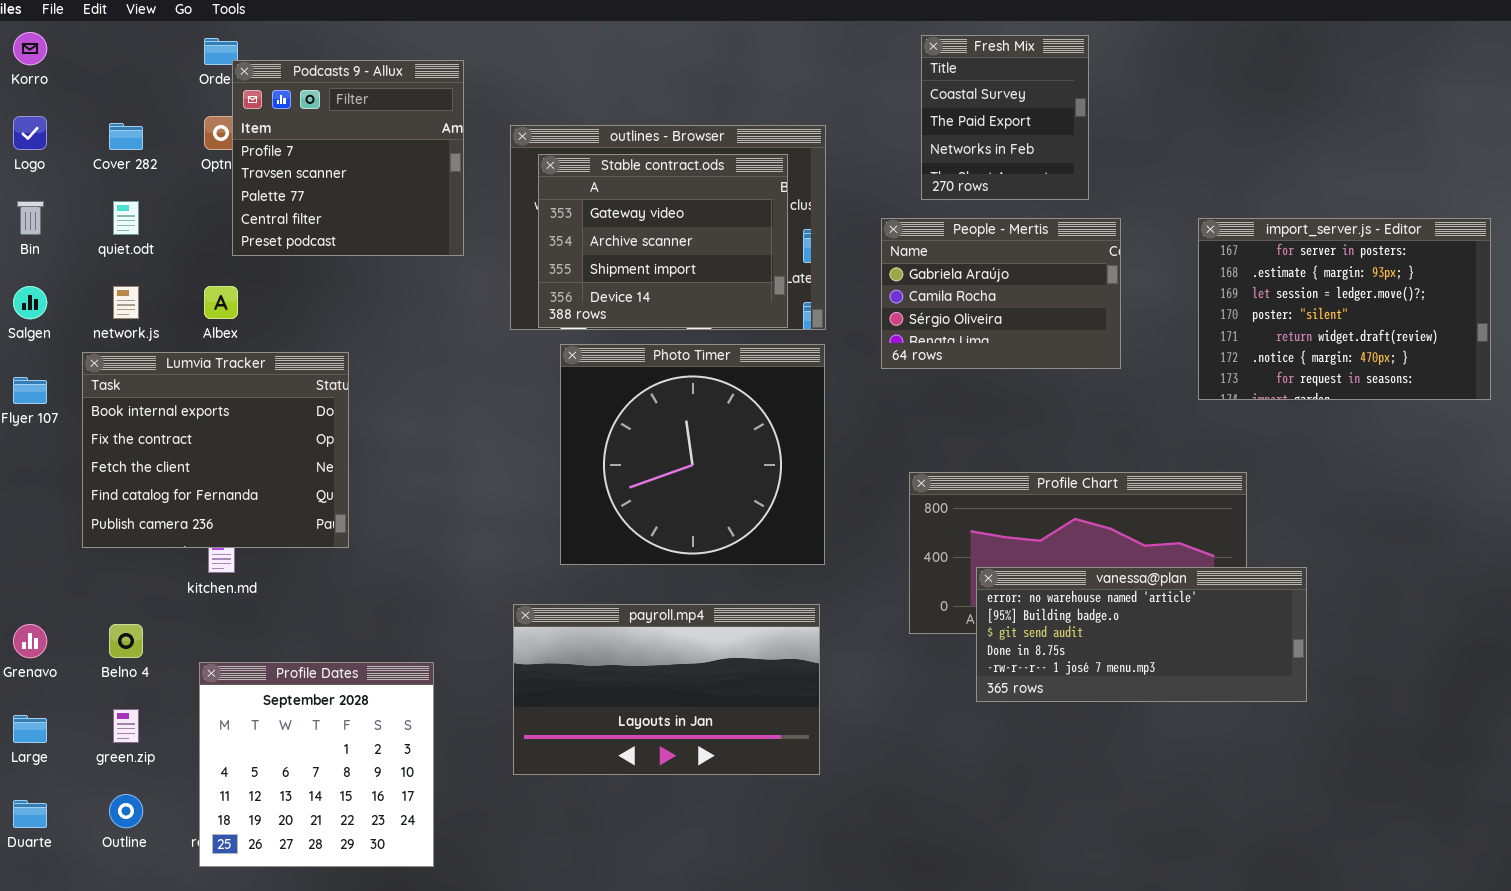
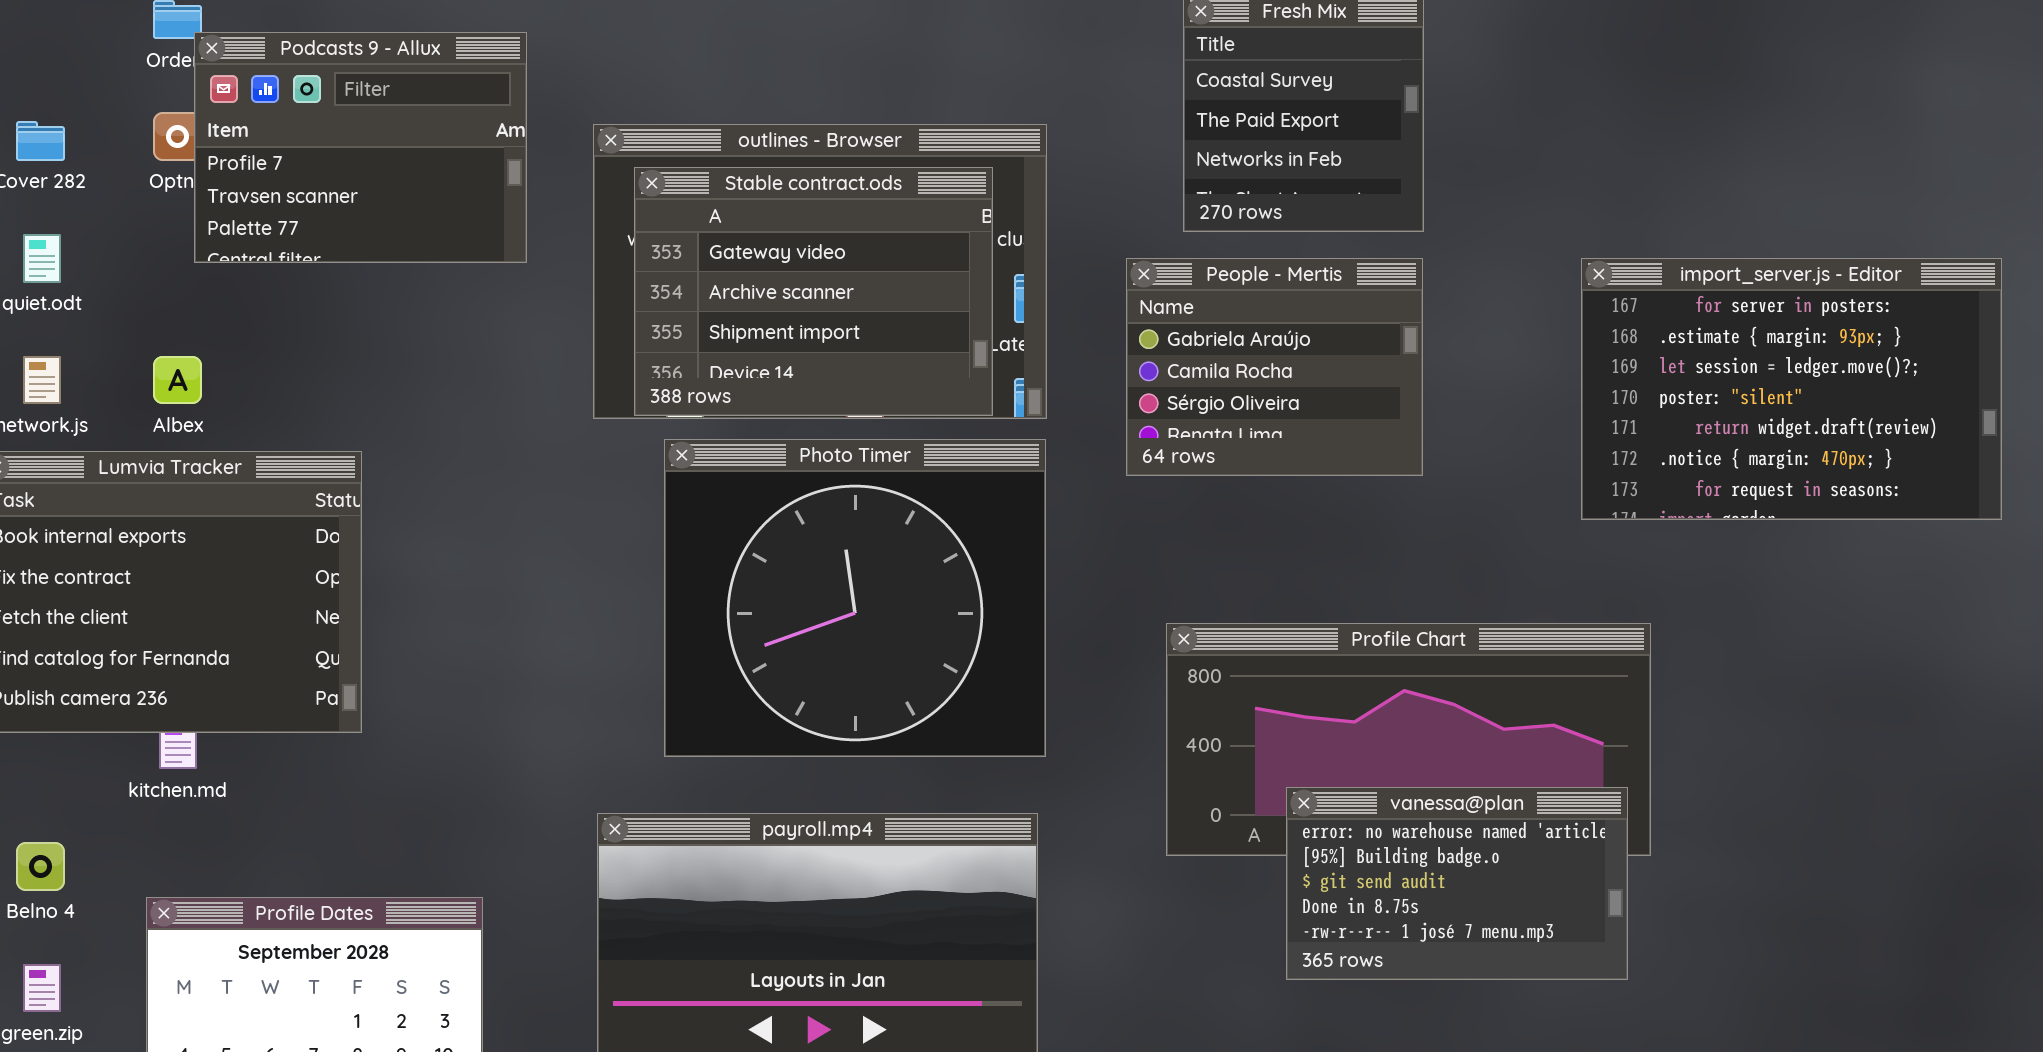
Podcasts 9 - Allux: [232,60,464,256] -> [194,32,527,263], resized
People - Mertis: [881,218,1121,369] -> [1126,258,1423,476], resized
vanessa@plan: [976,567,1307,702] -> [1286,787,1628,980], moved, resized

